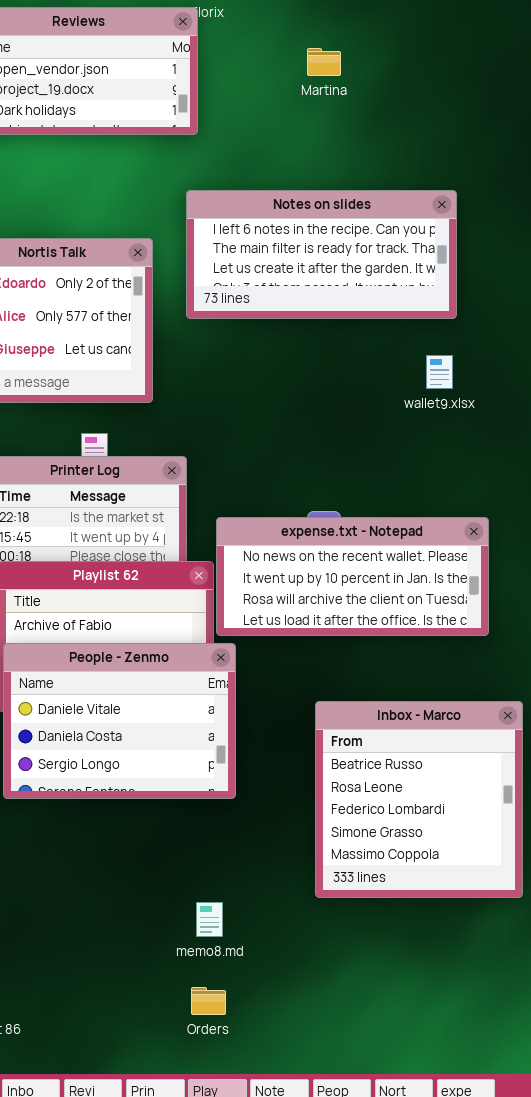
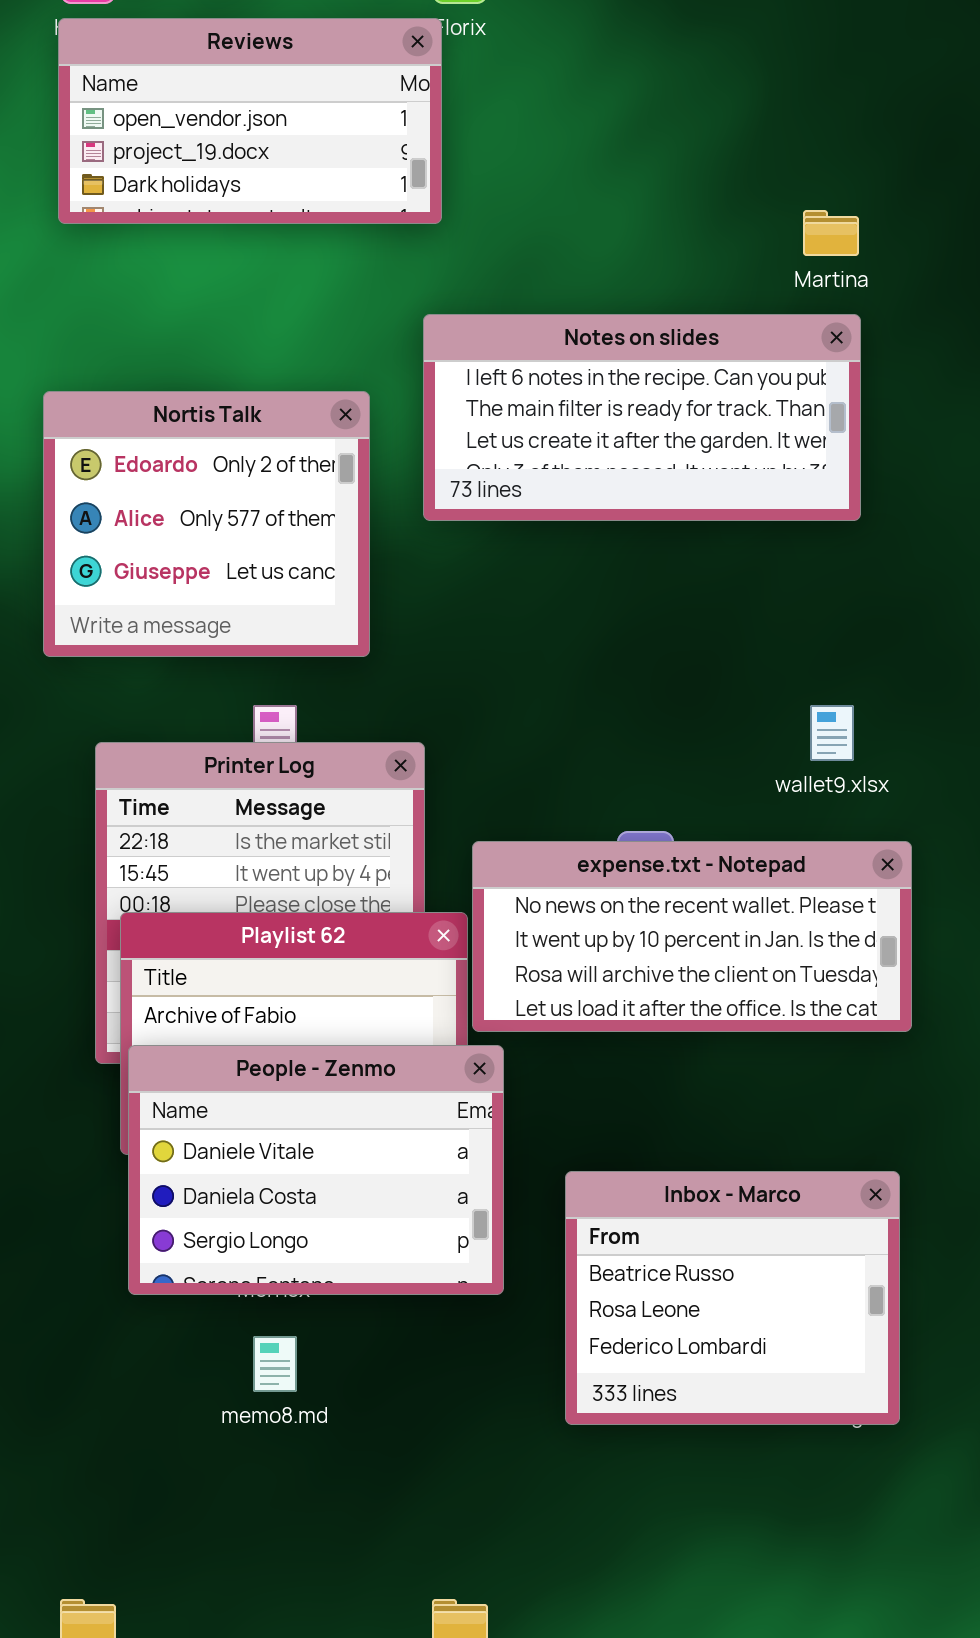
Martina: [307,48,341,76] -> [803,210,859,256], moved
wallet9.xlsx: [426,355,453,389] -> [810,705,854,761], moved
Inbox - Marco: [315,701,523,898] -> [565,1171,900,1425], moved, resized
memo8.md: [196,902,223,937] -> [253,1336,297,1392], moved

